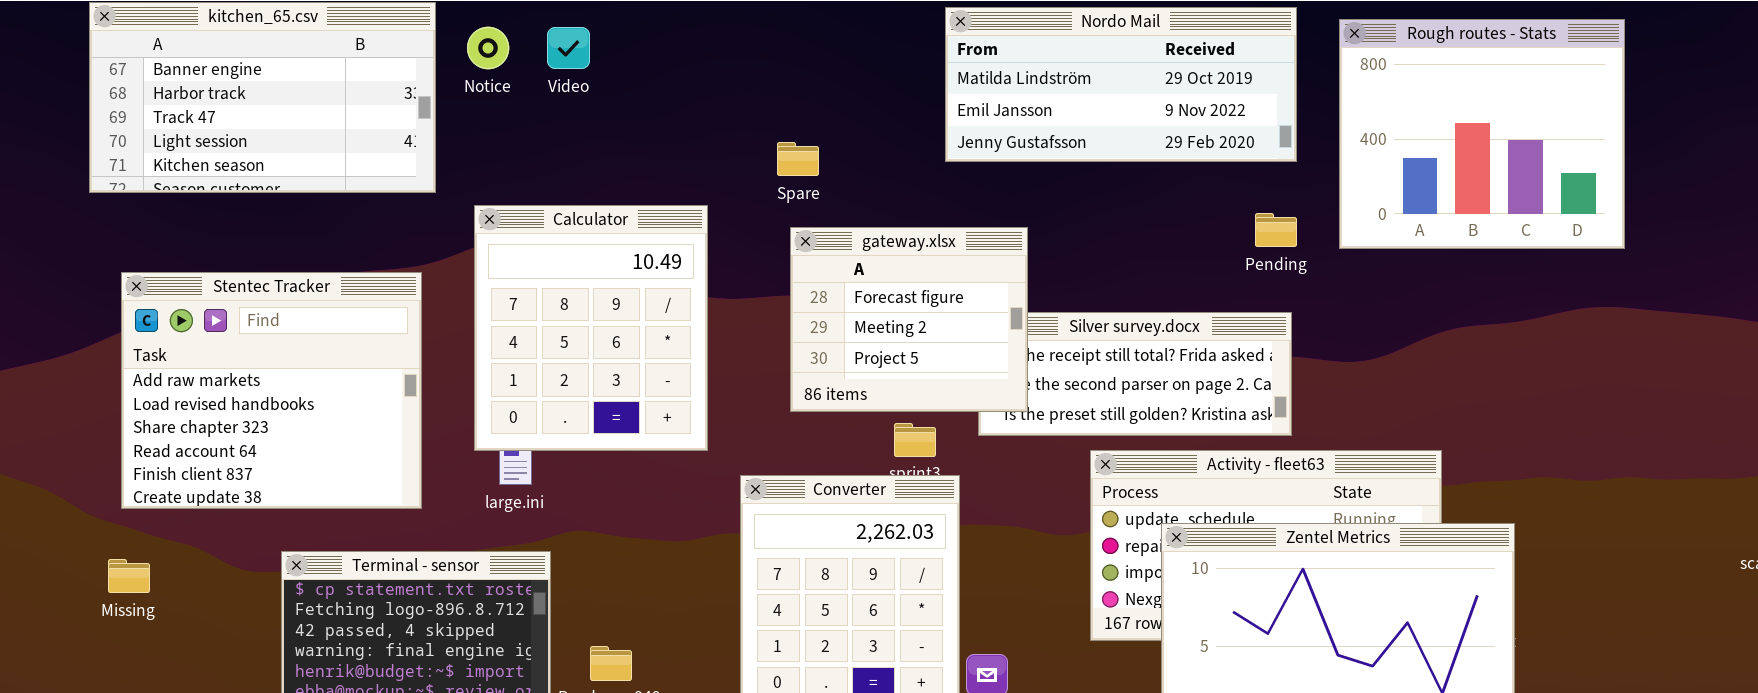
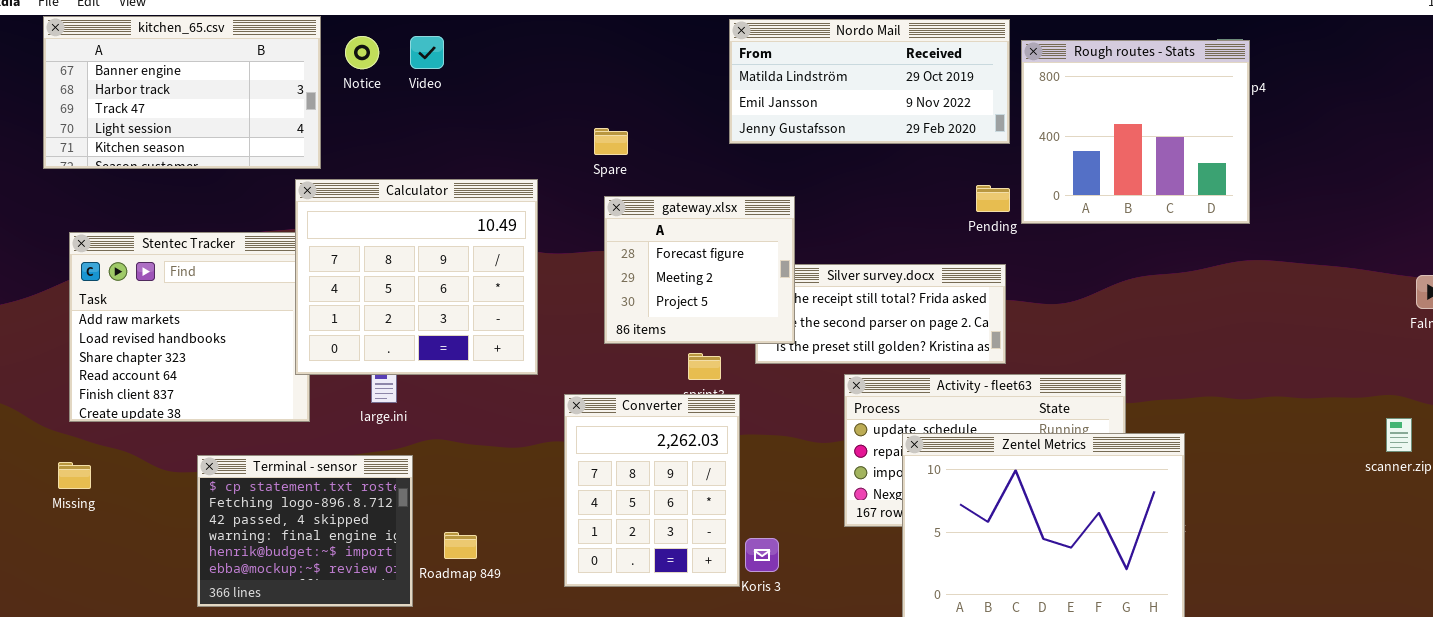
Rough routes - Stats: [1339,19,1625,249] -> [1021,40,1250,224], moved
Calculator: [474,205,708,451] -> [295,179,538,375], resized

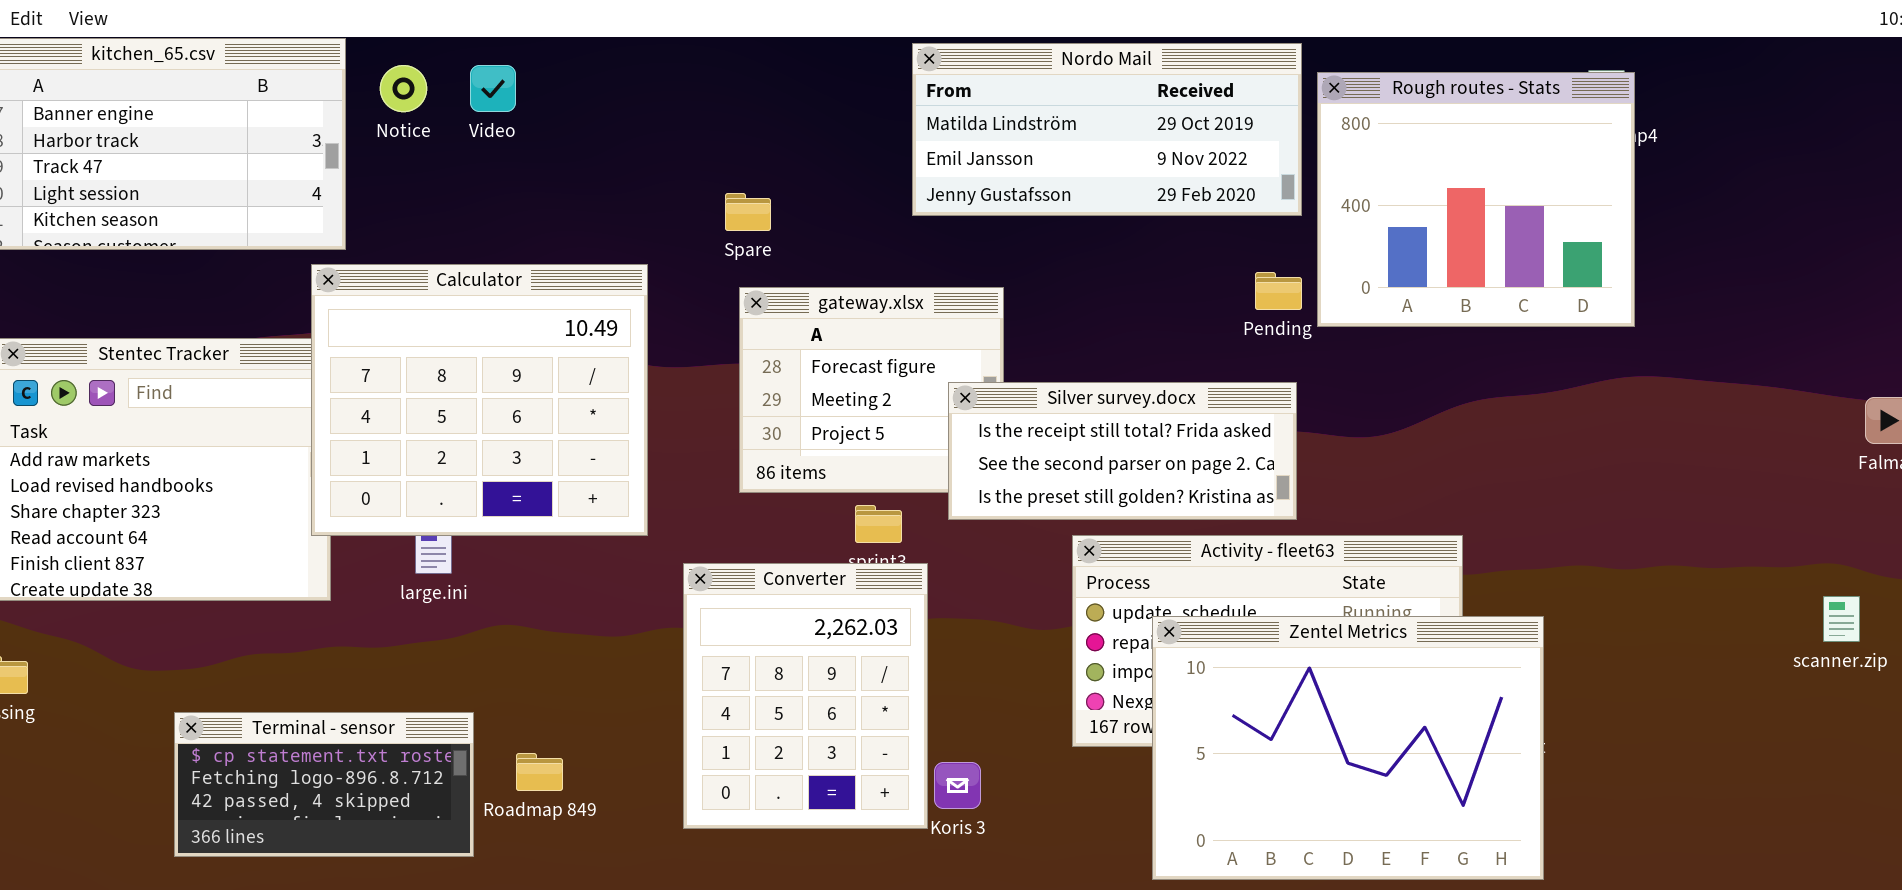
Silver survey.docx: [755,264,1006,364] -> [948,382,1297,520], raised
Terminal - sensor: [197,455,413,607] -> [174,712,474,857], resized

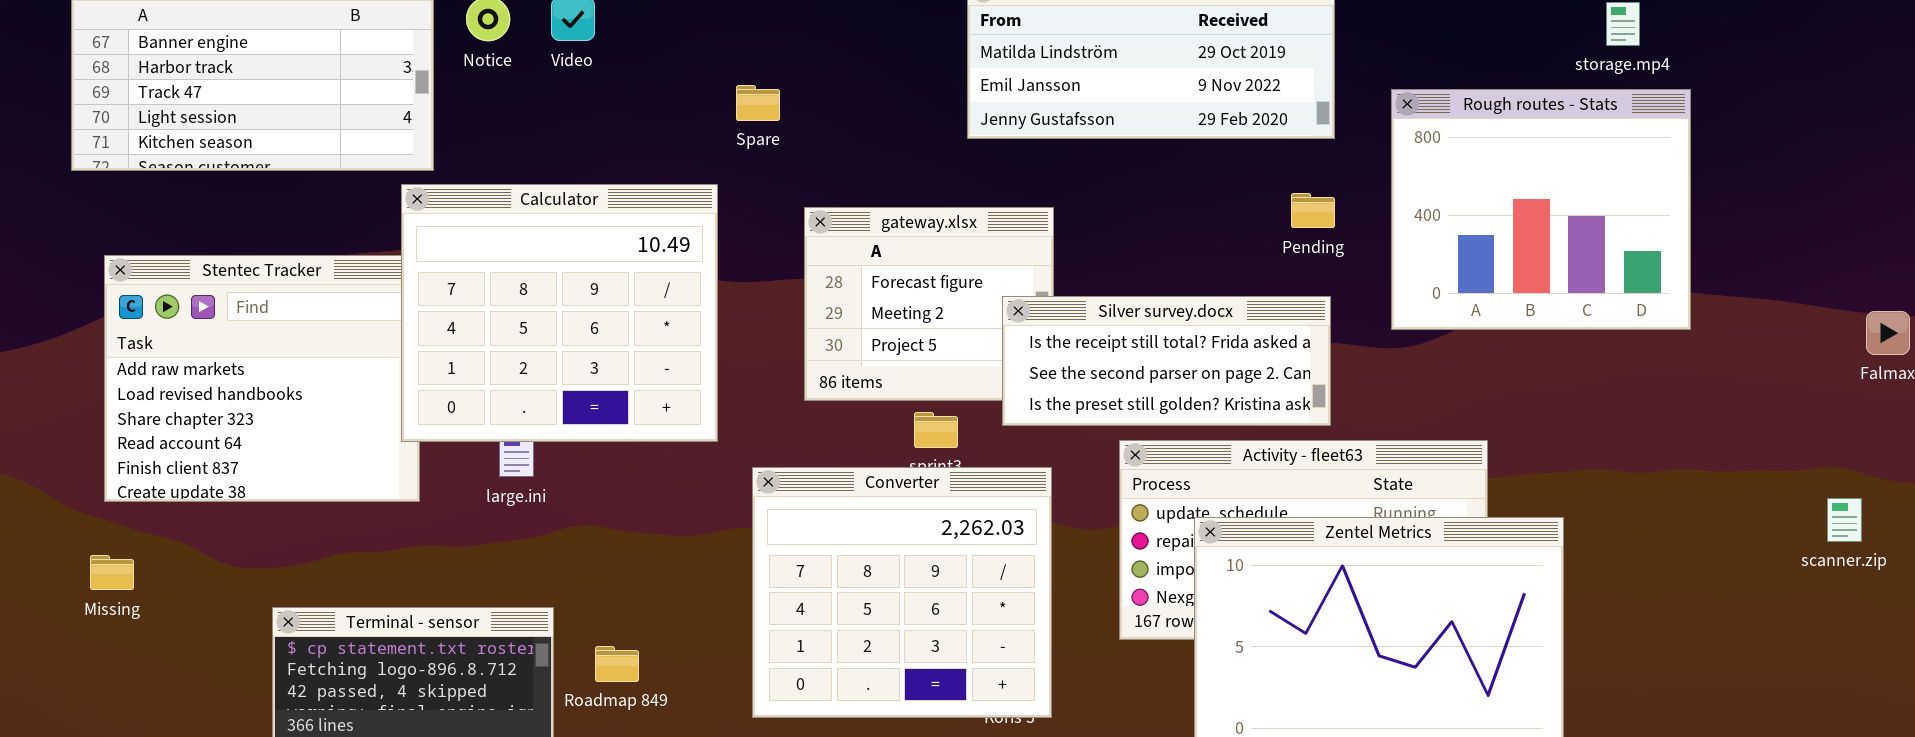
Rough routes - Stats: [1317,72,1635,327] -> [1391,89,1691,330], moved
Spare: [725,193,771,231] -> [736,85,780,121], moved
Converter: [683,563,928,829] -> [752,467,1052,718], resized

